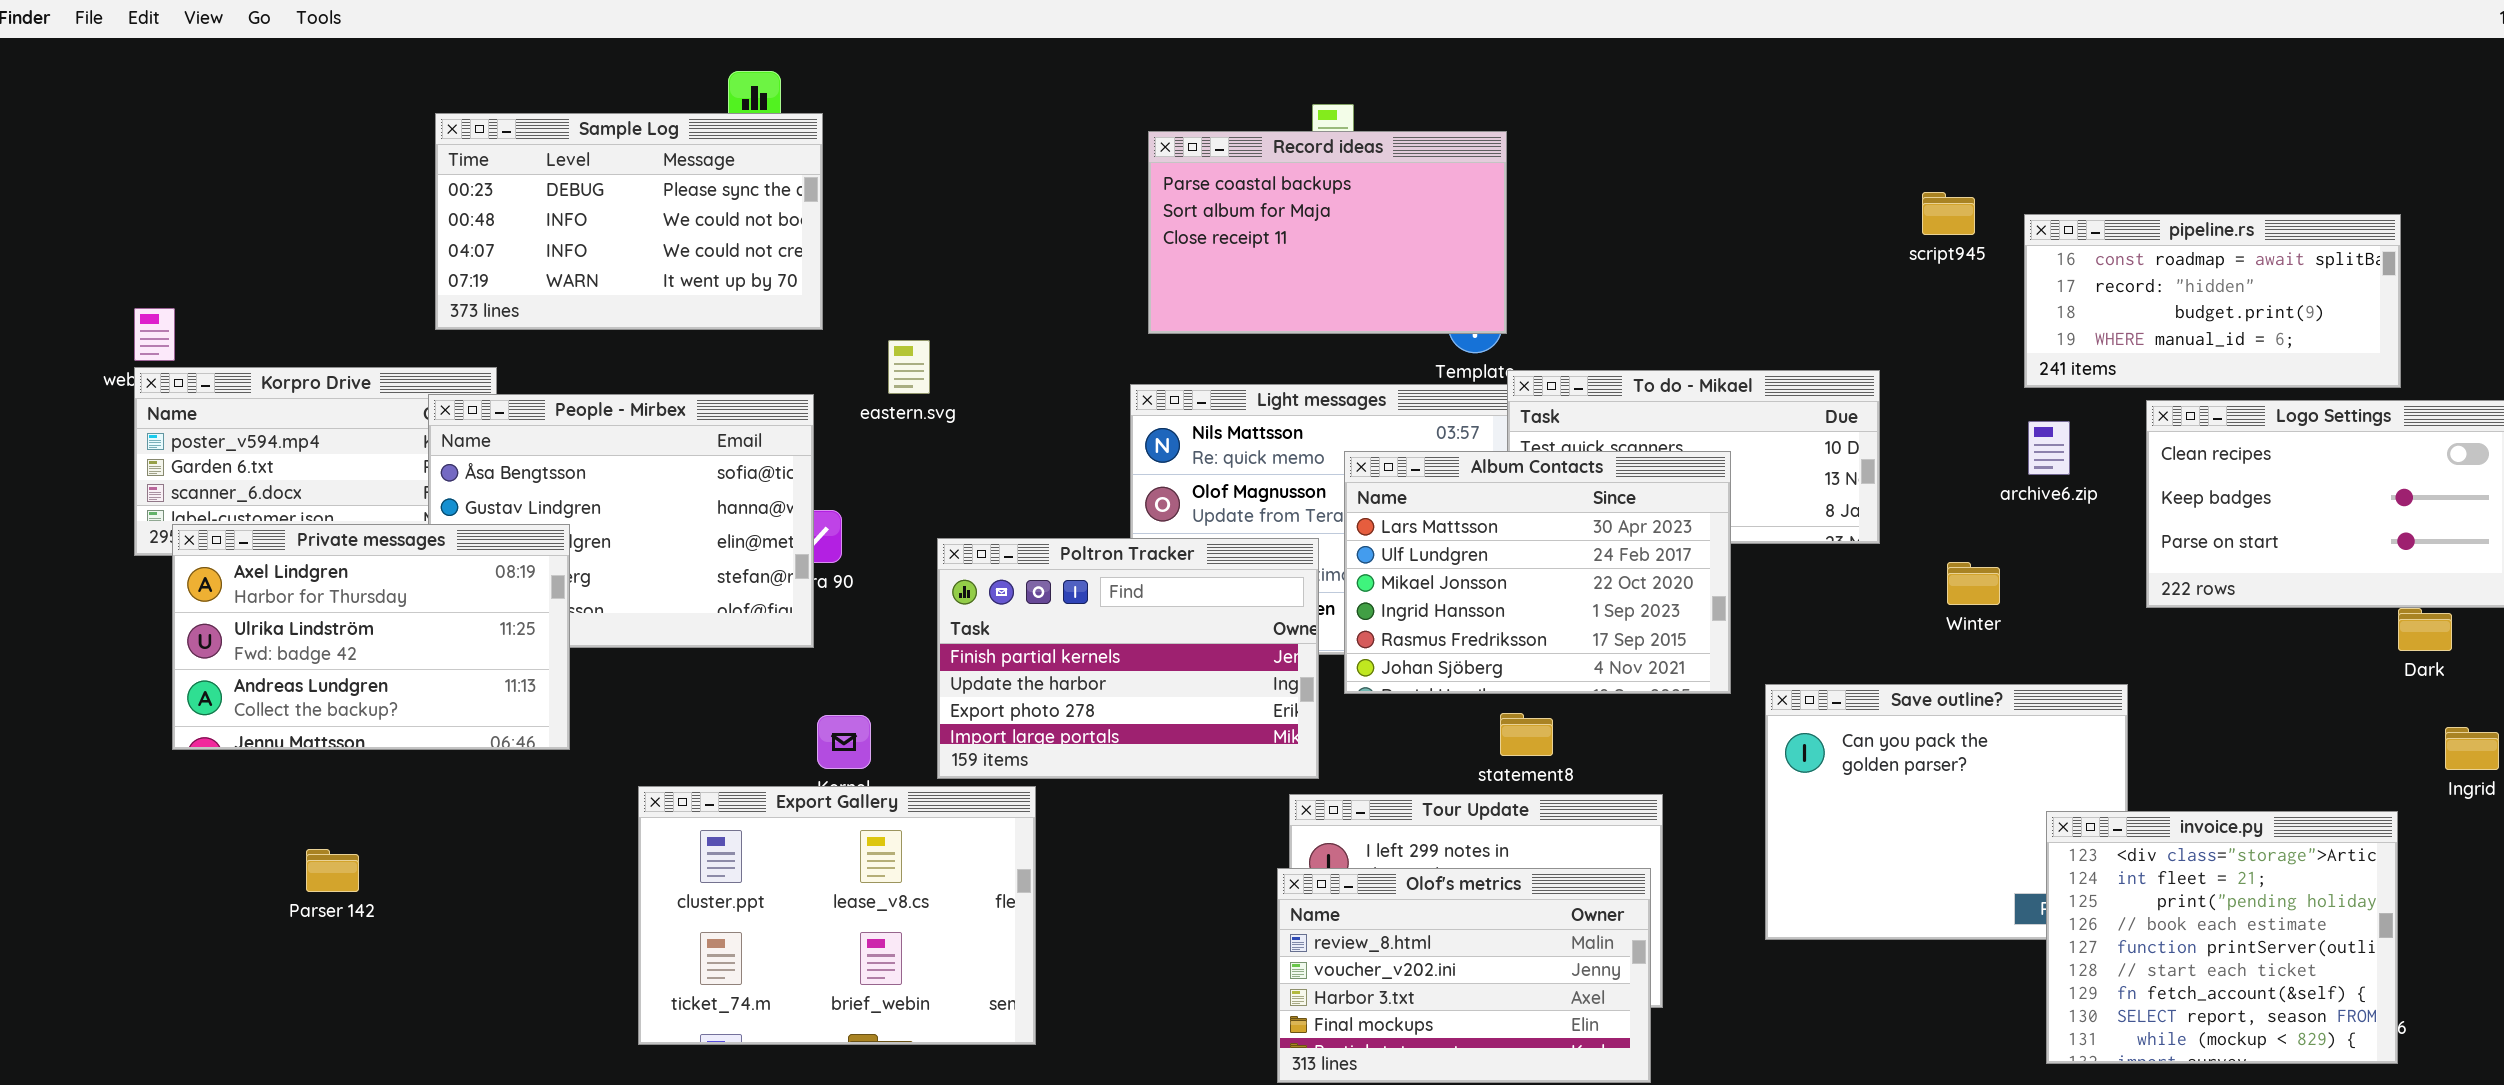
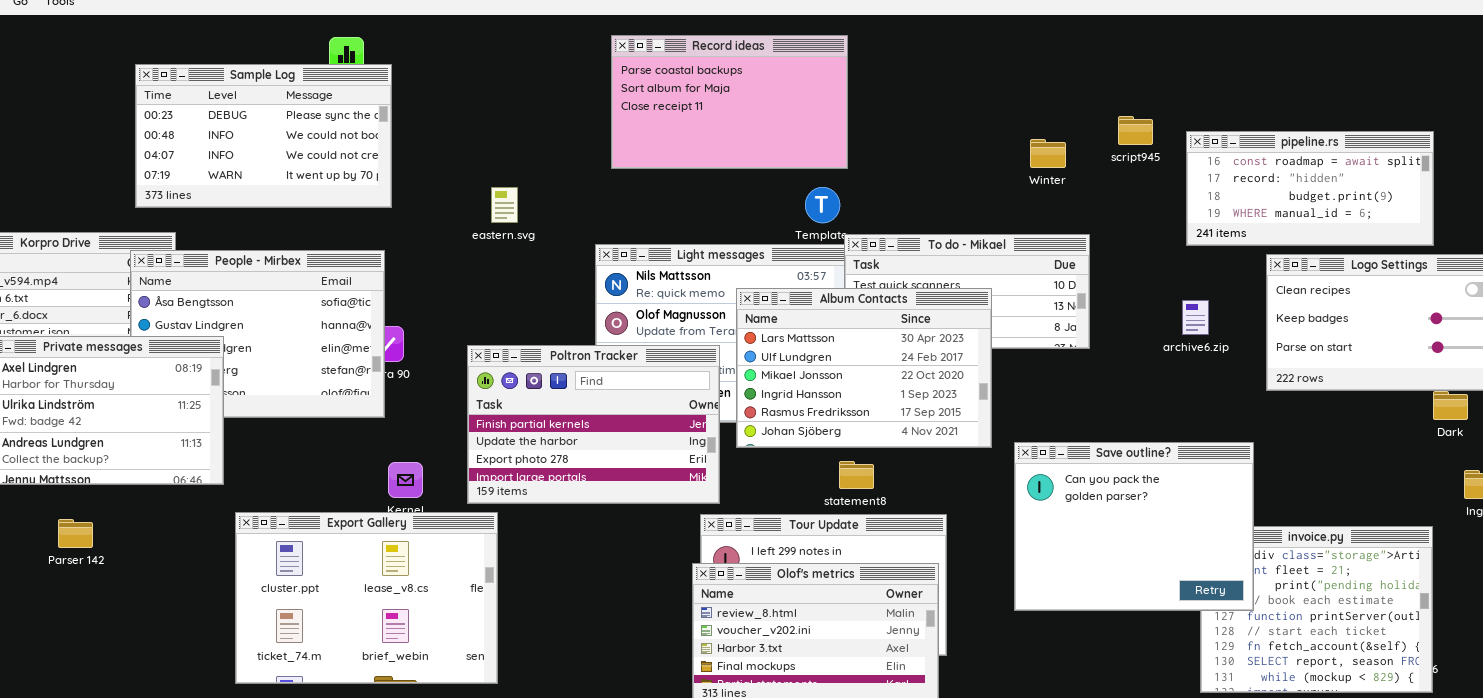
Record ideas: [1148,131,1507,334] -> [611,35,848,169], moved
eastern.svg: [888,340,930,394] -> [491,187,518,223], moved
archive6.zip: [2028,421,2070,475] -> [1182,300,1209,335], moved
Winter: [1947,562,2000,605] -> [1030,139,1066,168], moved
Save outline?: [1765,684,2128,940] -> [1014,442,1254,611], raised
Export Gallery: [638,786,1036,1045] -> [235,512,498,684], moved
Parser 142: [306,849,359,892] -> [58,519,93,548], moved

